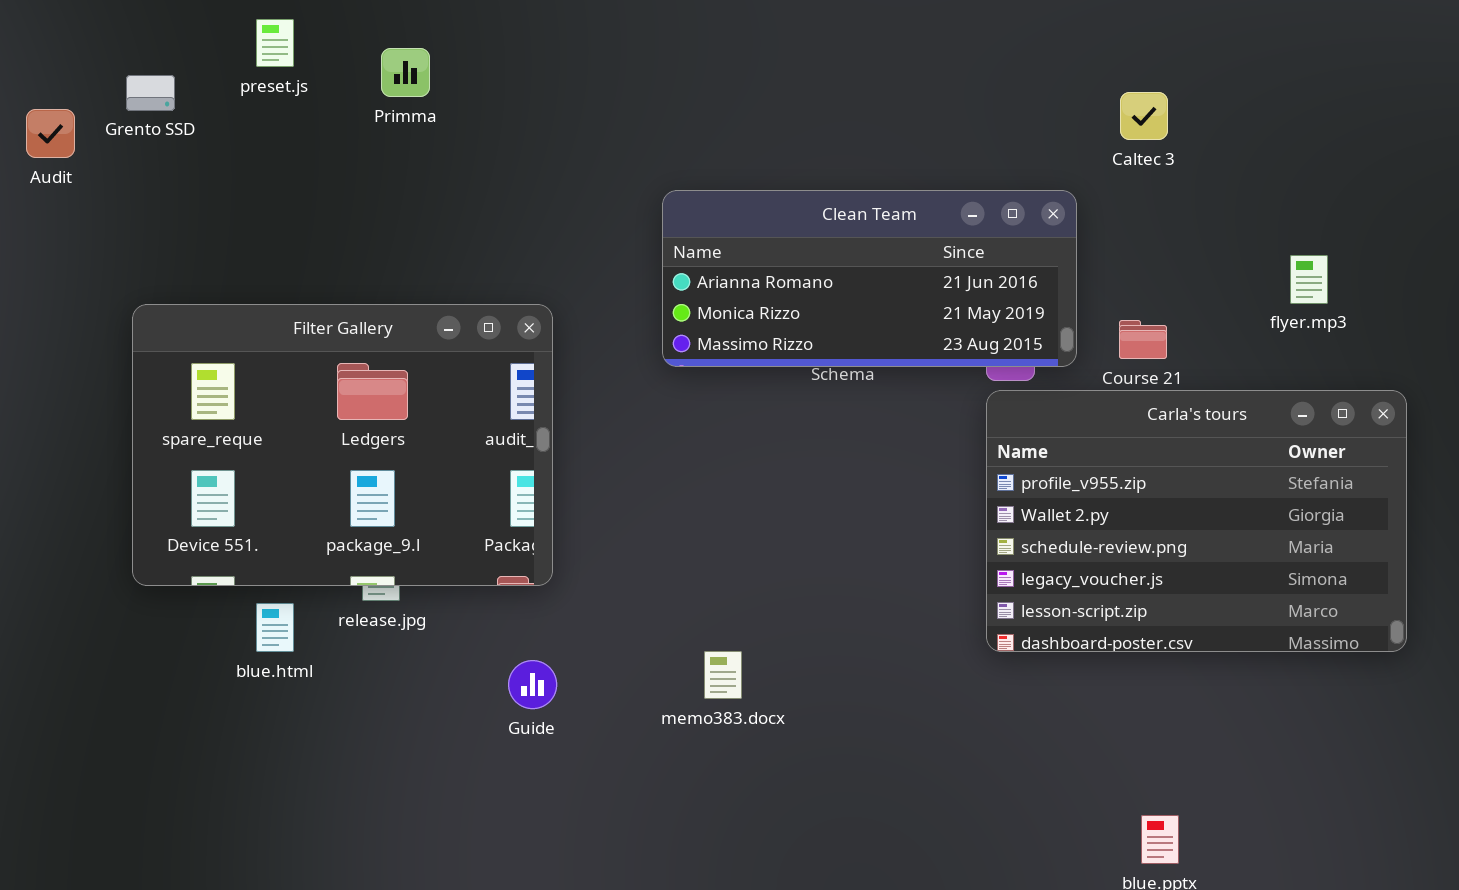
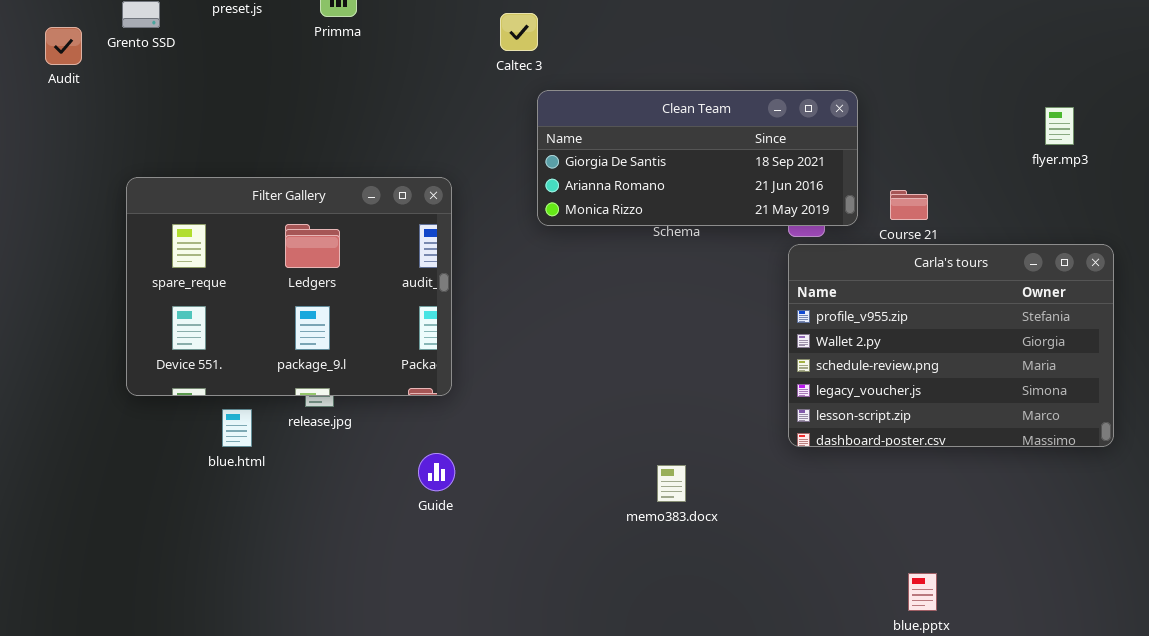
Caltec 3: [1120,92,1168,140] -> [500,13,538,51], moved
Clean Team: [662,190,1077,367] -> [537,90,858,226], scrolled up 1 row
flyer.mp3: [1290,255,1328,304] -> [1045,107,1074,145], moved
memo383.docx: [704,651,742,699] -> [657,465,686,502], moved

